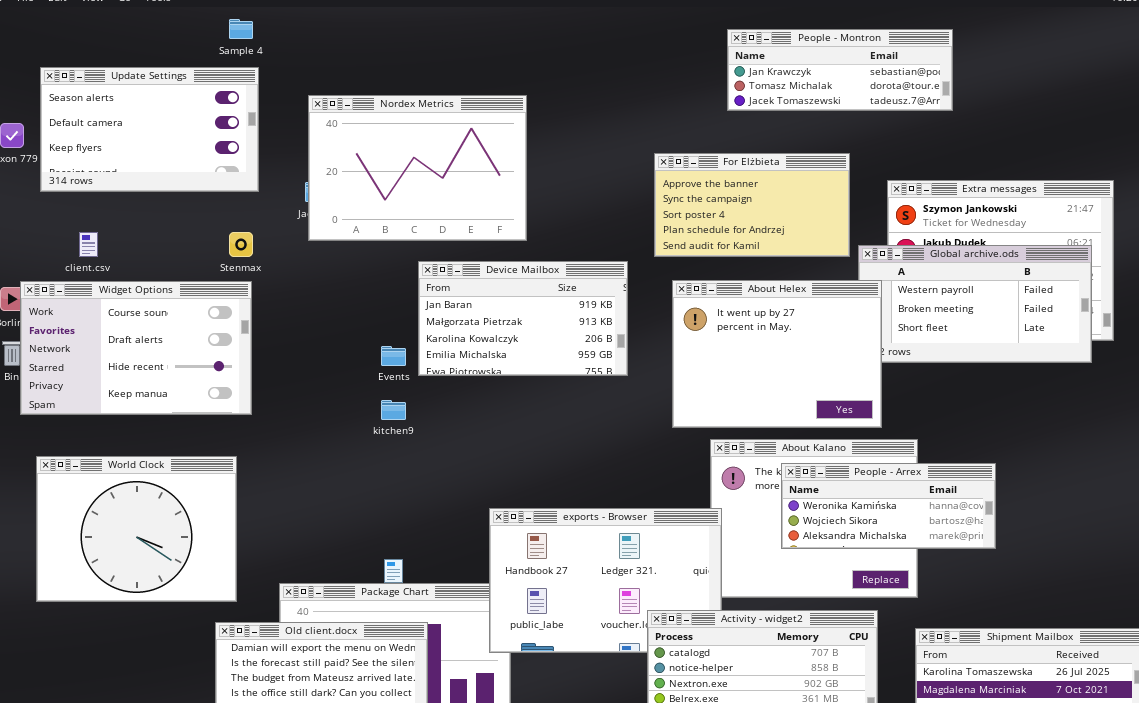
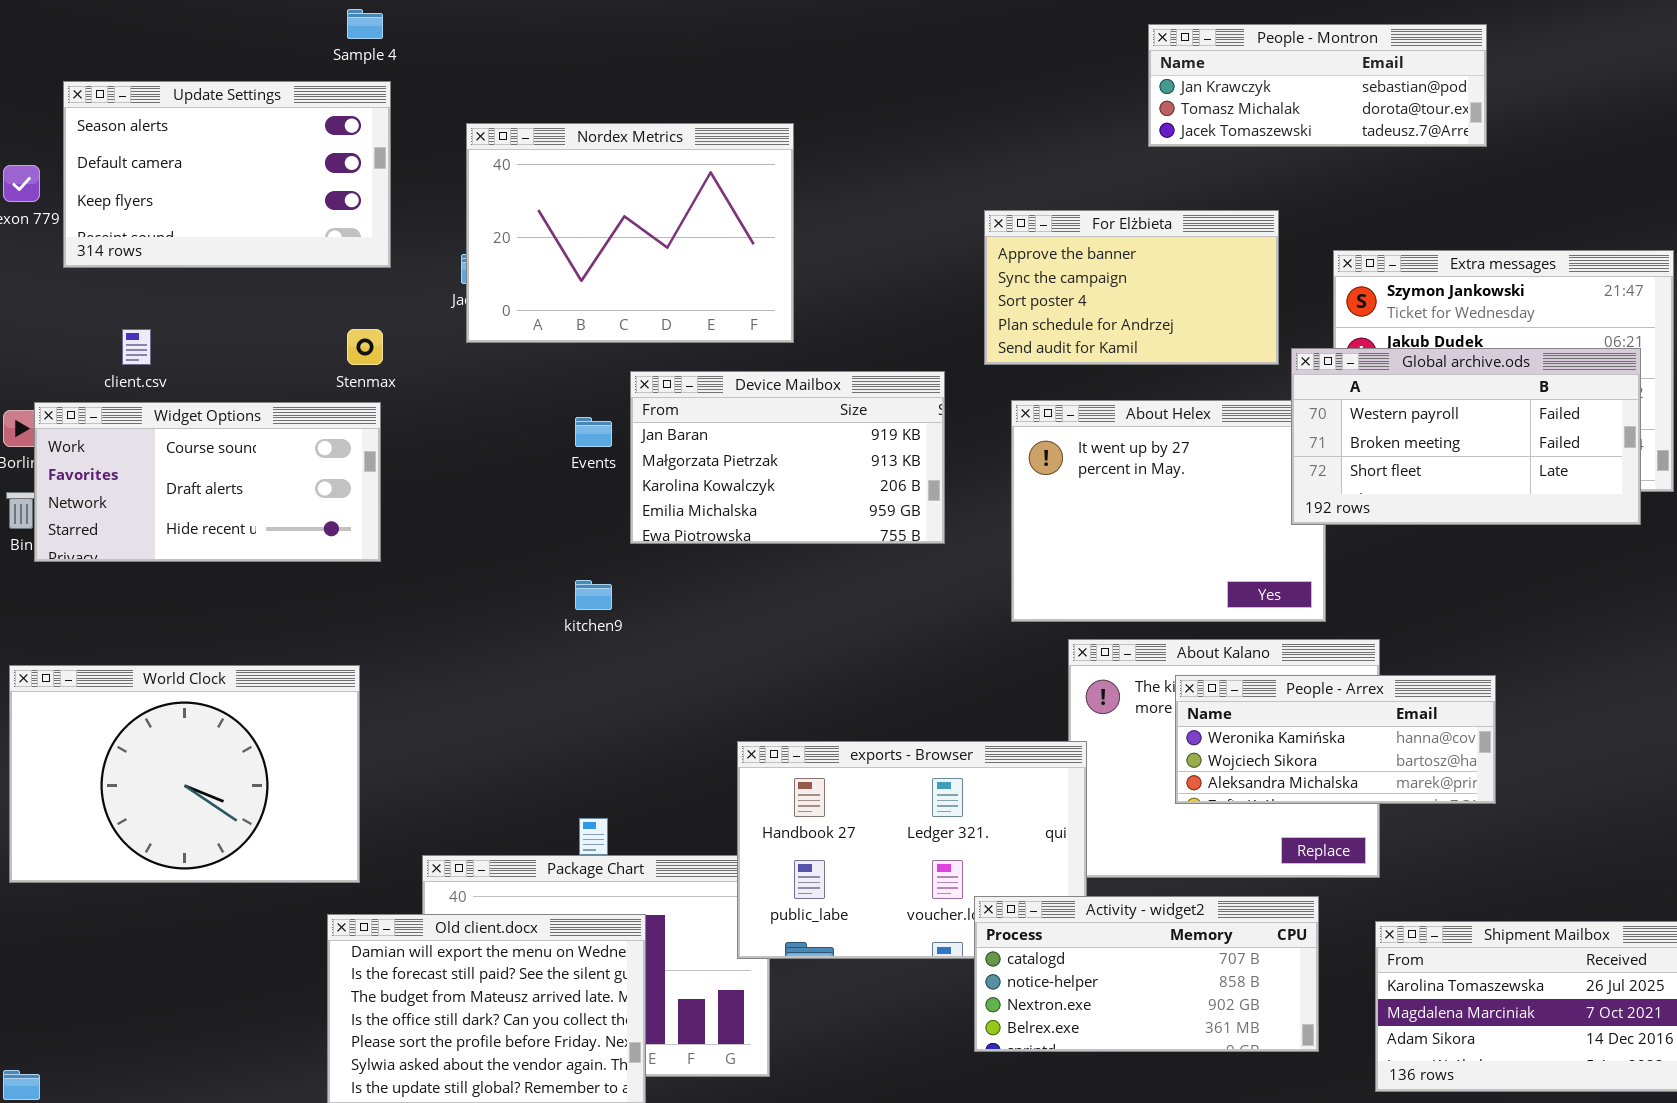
People - Montron: [727,29,953,111] -> [1148,24,1487,147], moved
Global archive.ods: [858,245,1092,363] -> [1291,348,1641,525], raised
Widget Options: [20,281,252,415] -> [34,402,381,562], resized
Events: [381,346,406,366] -> [575,417,612,447], moved
World Clock: [36,456,237,602] -> [9,665,360,883], resized

